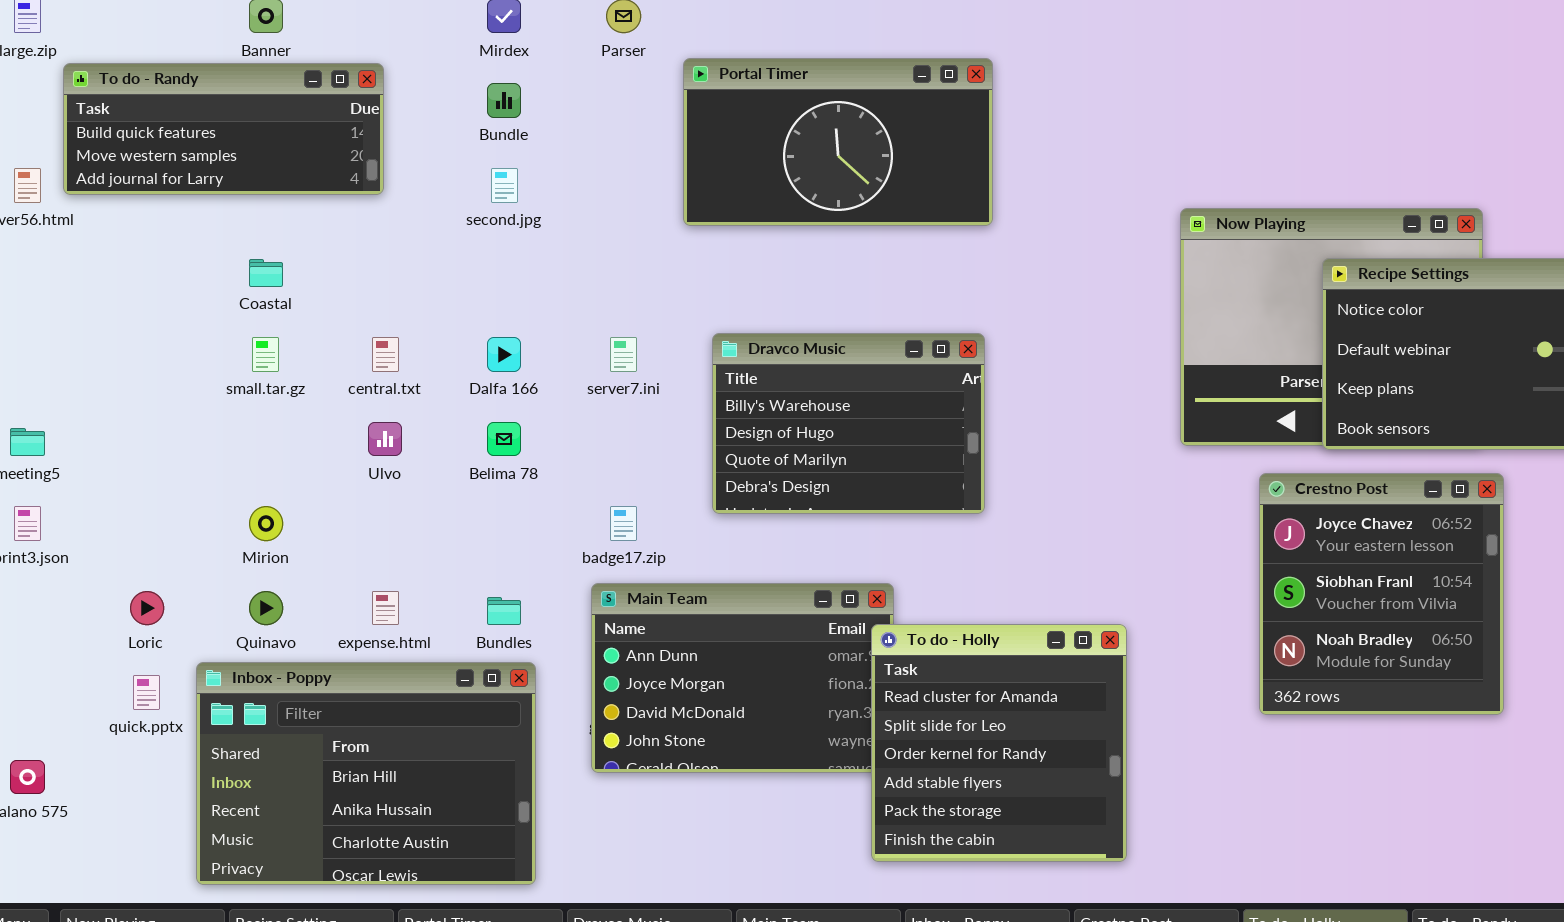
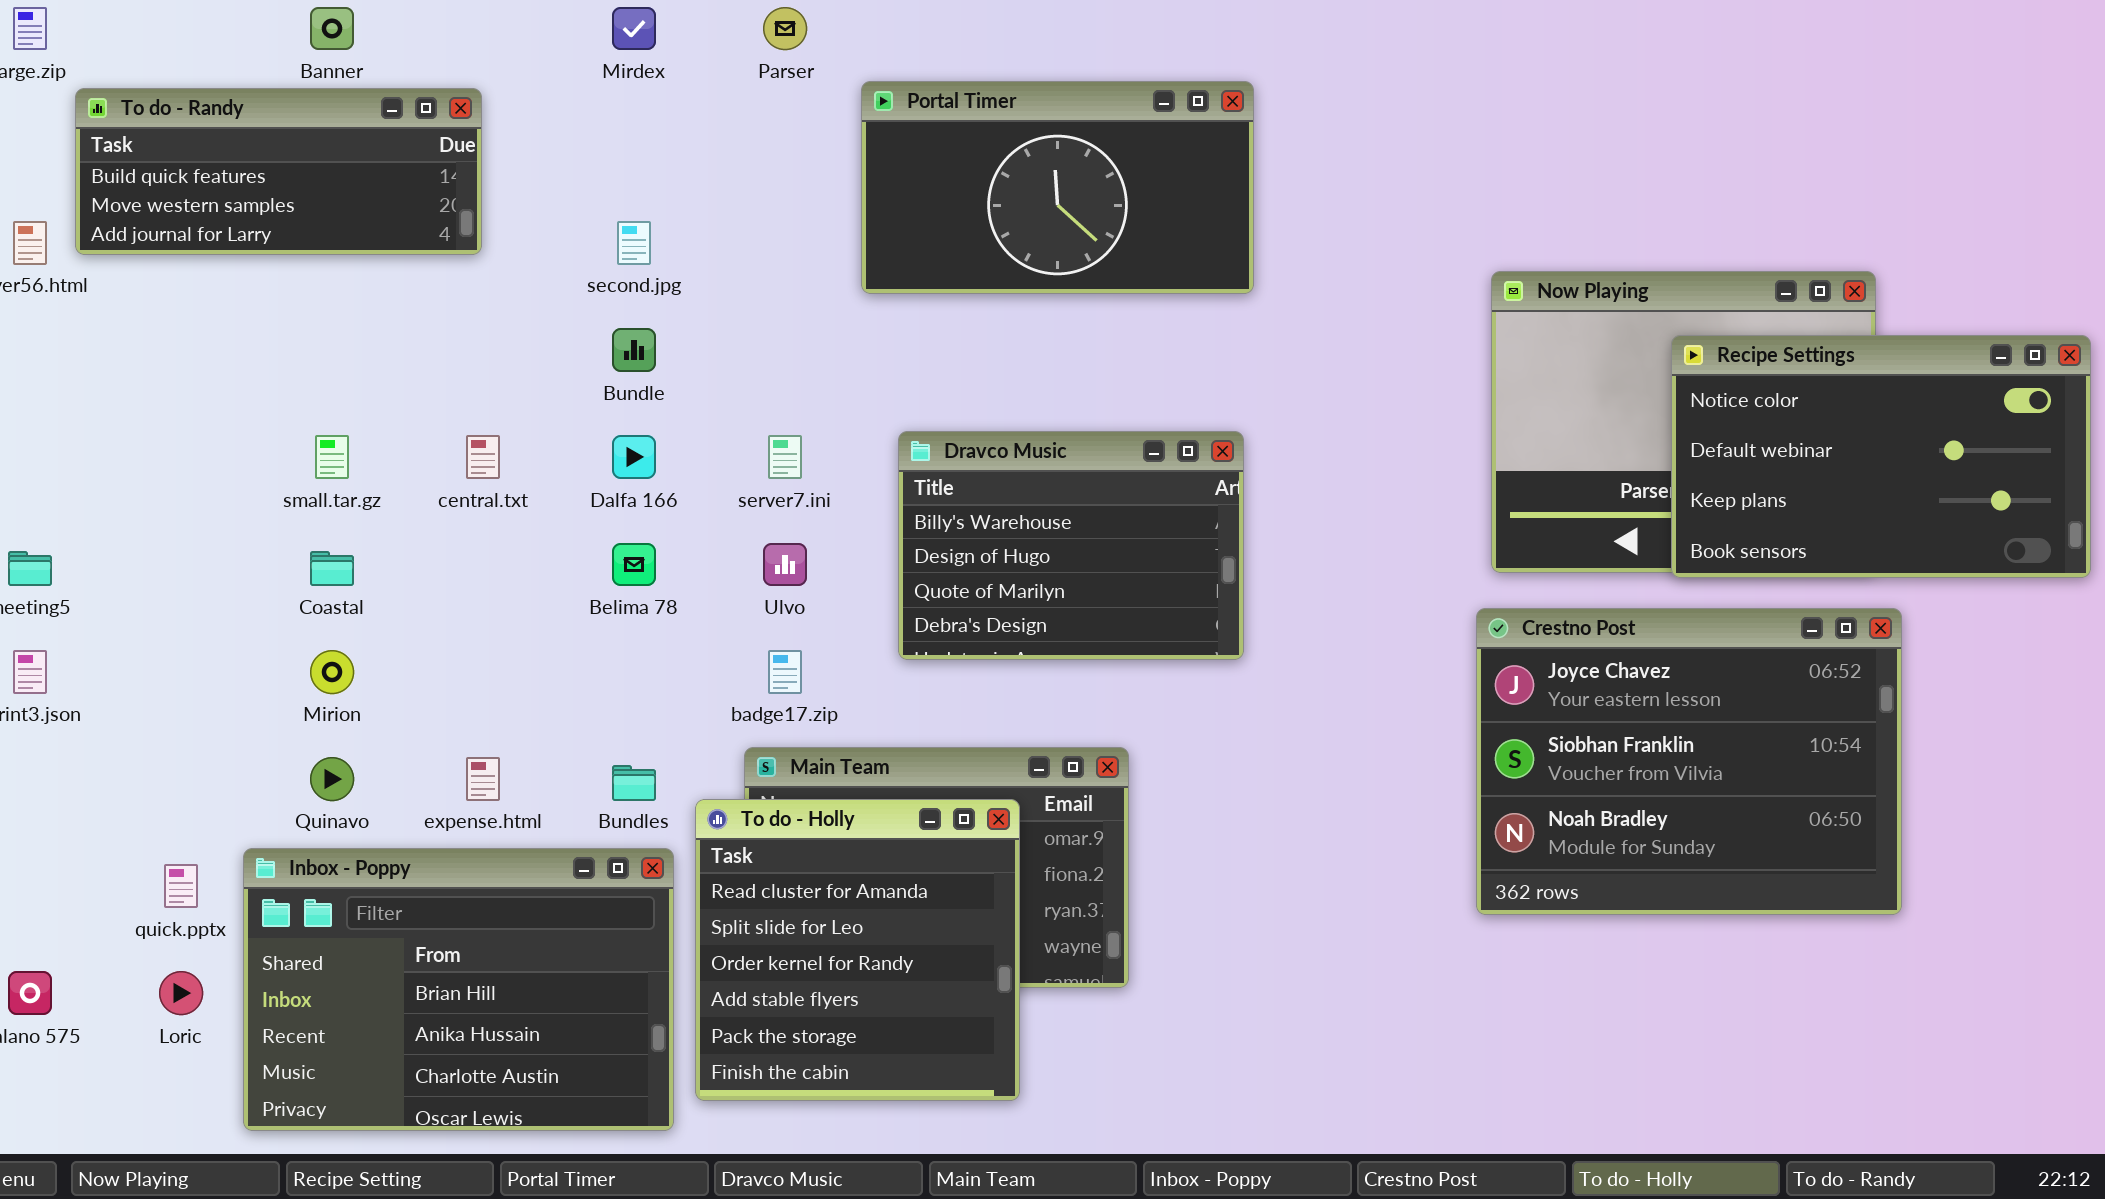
Bundle: [487,83,521,118] -> [612,328,656,372], moved
Coastal: [249,259,283,287] -> [310,551,354,586], moved
Ulvo: [368,422,402,456] -> [763,543,807,586], moved
Crestno Post: [1259,473,1504,715] -> [1476,608,1902,915], resized
Loric: [130,591,164,625] -> [159,971,203,1015], moved
To do - Holly: [871,624,1127,862] -> [695,799,1020,1101], moved

